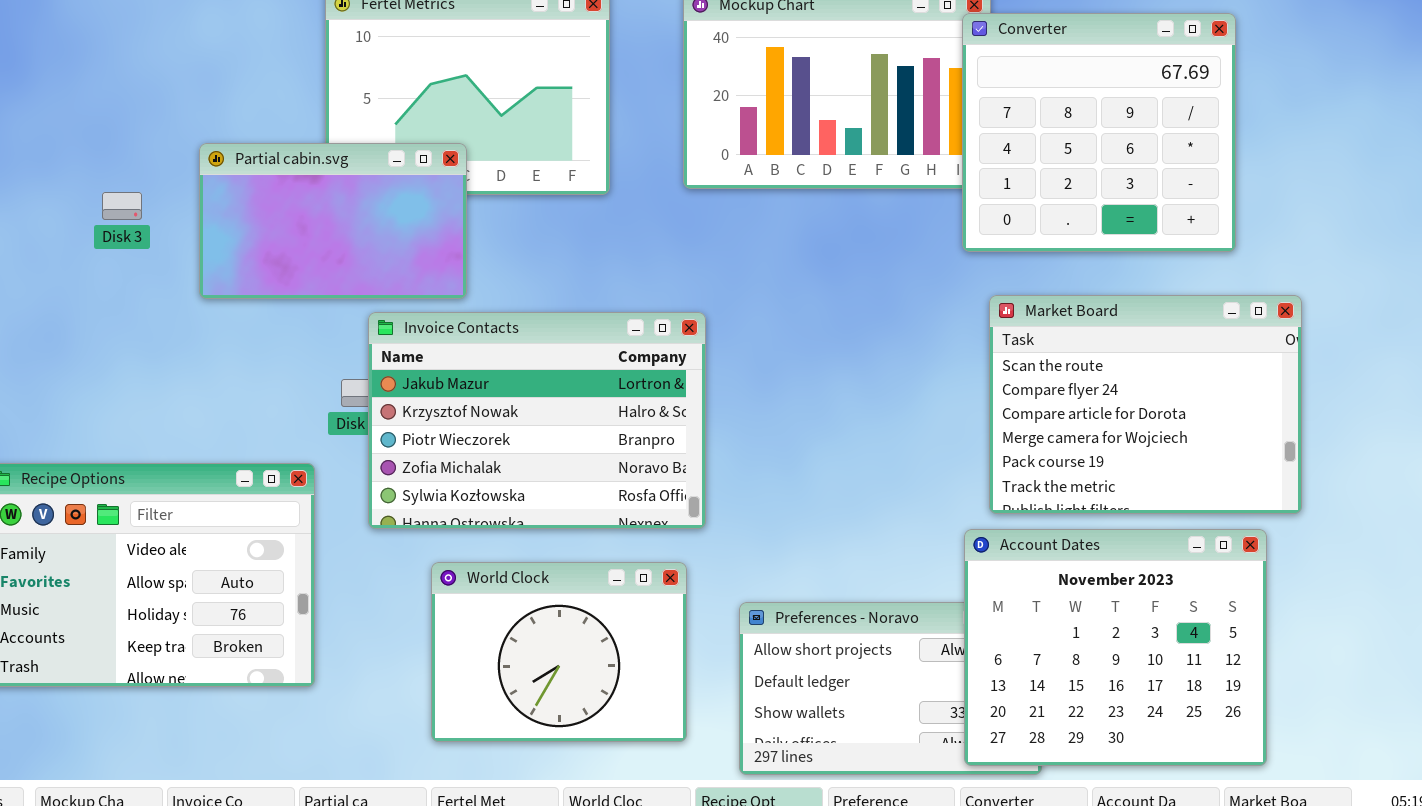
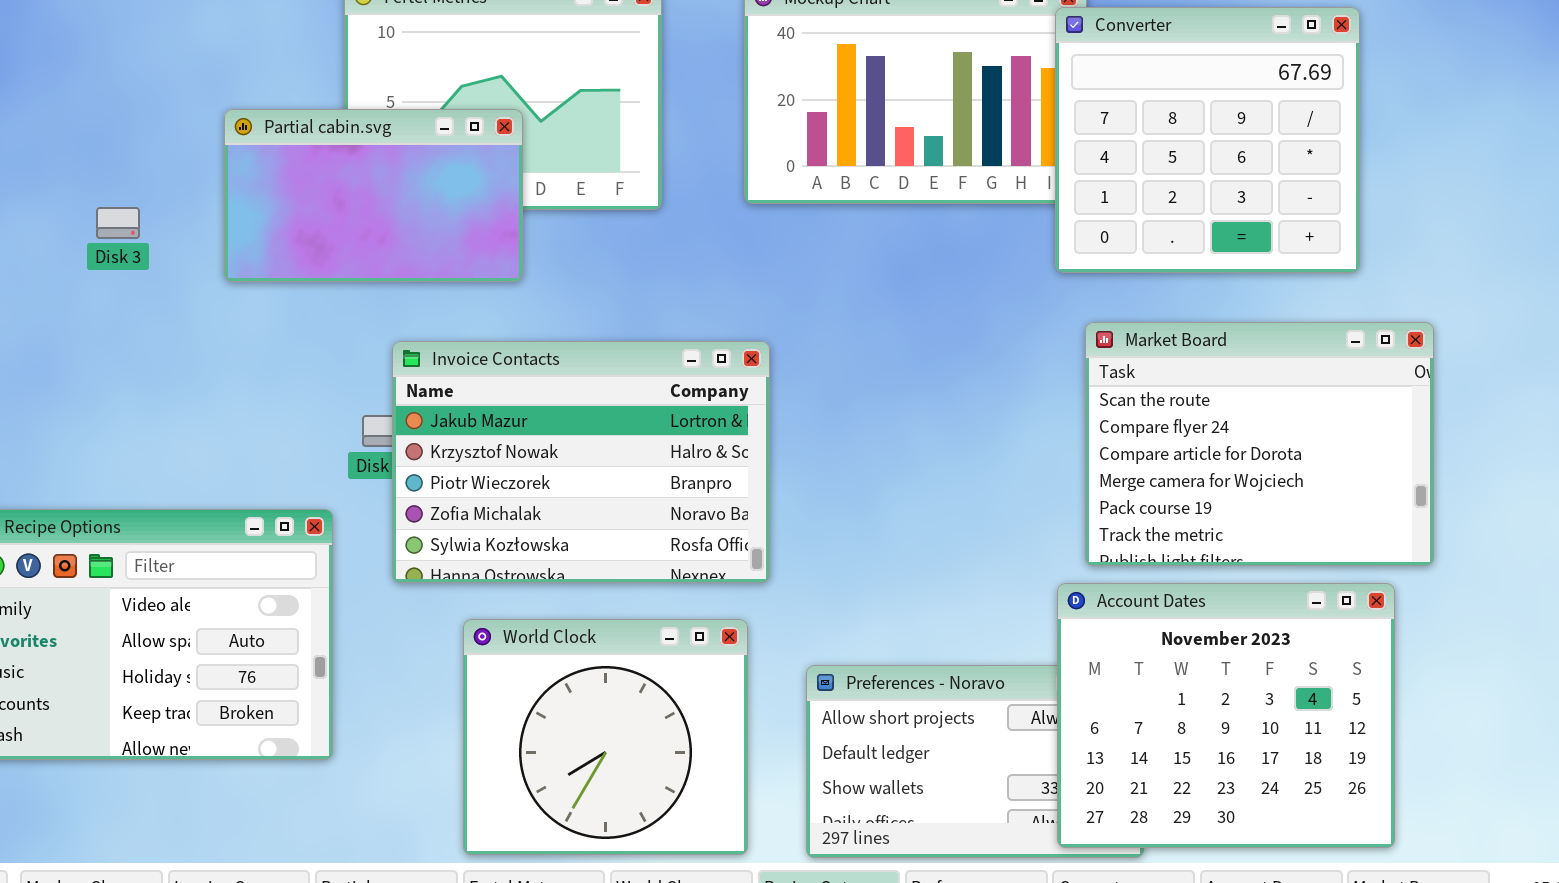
Partial cabin.svg: [199,143,467,299] -> [224,109,523,282], moved
World Clock: [431,562,687,742] -> [463,619,748,855], resized

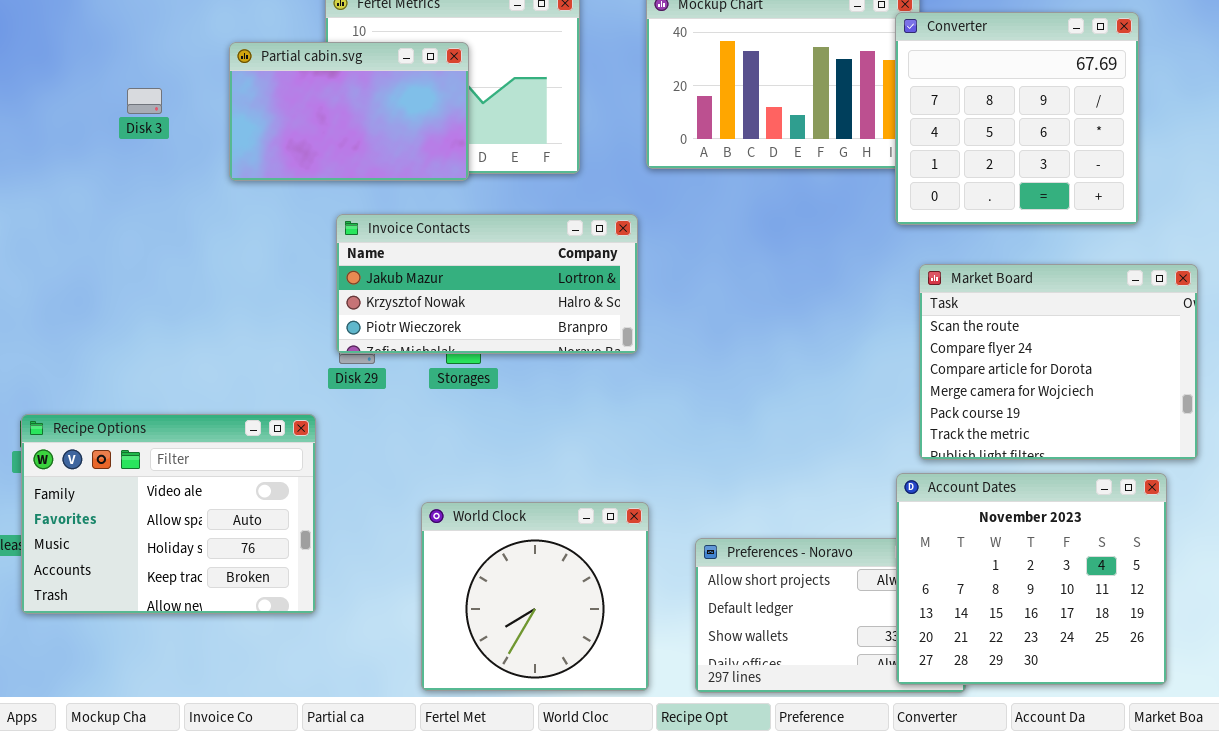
Partial cabin.svg: [224,109,523,282] -> [229,42,469,181], moved
Disk 3: [96,207,140,239] -> [127,88,162,114], moved
Invoice Contacts: [392,341,770,583] -> [336,214,638,354], moved, resized

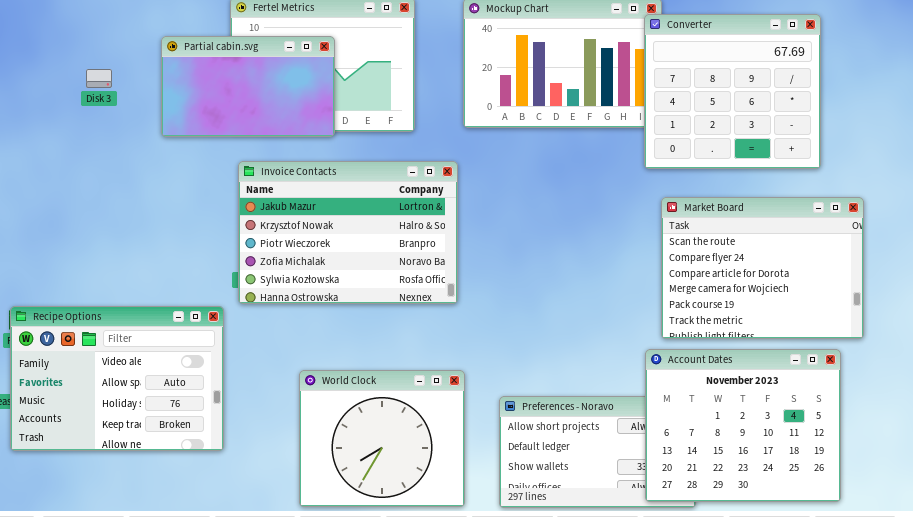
Invoice Contacts: [336,214,638,354] -> [238,161,458,304], resized

